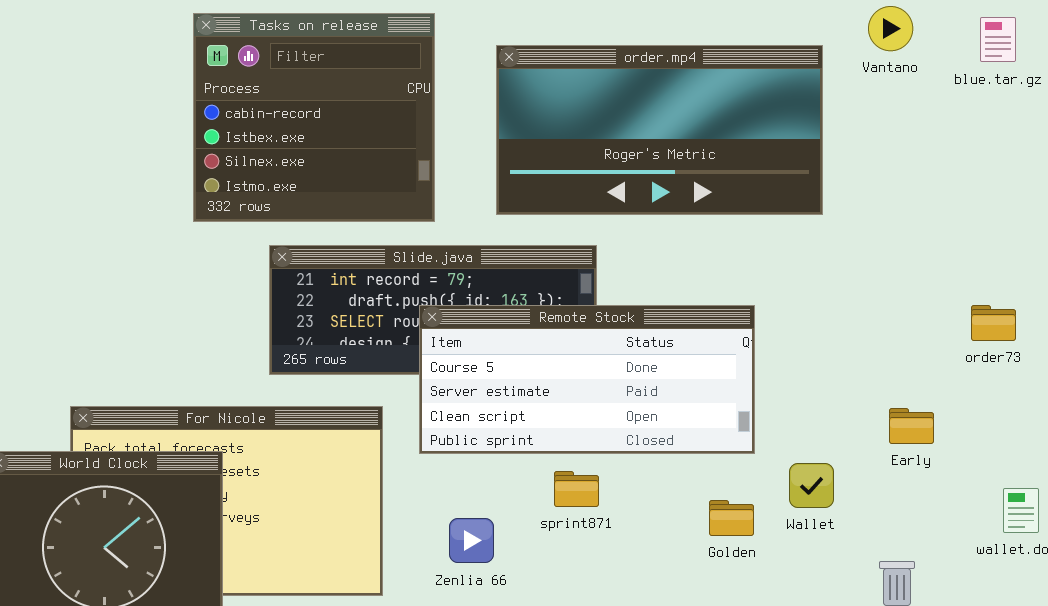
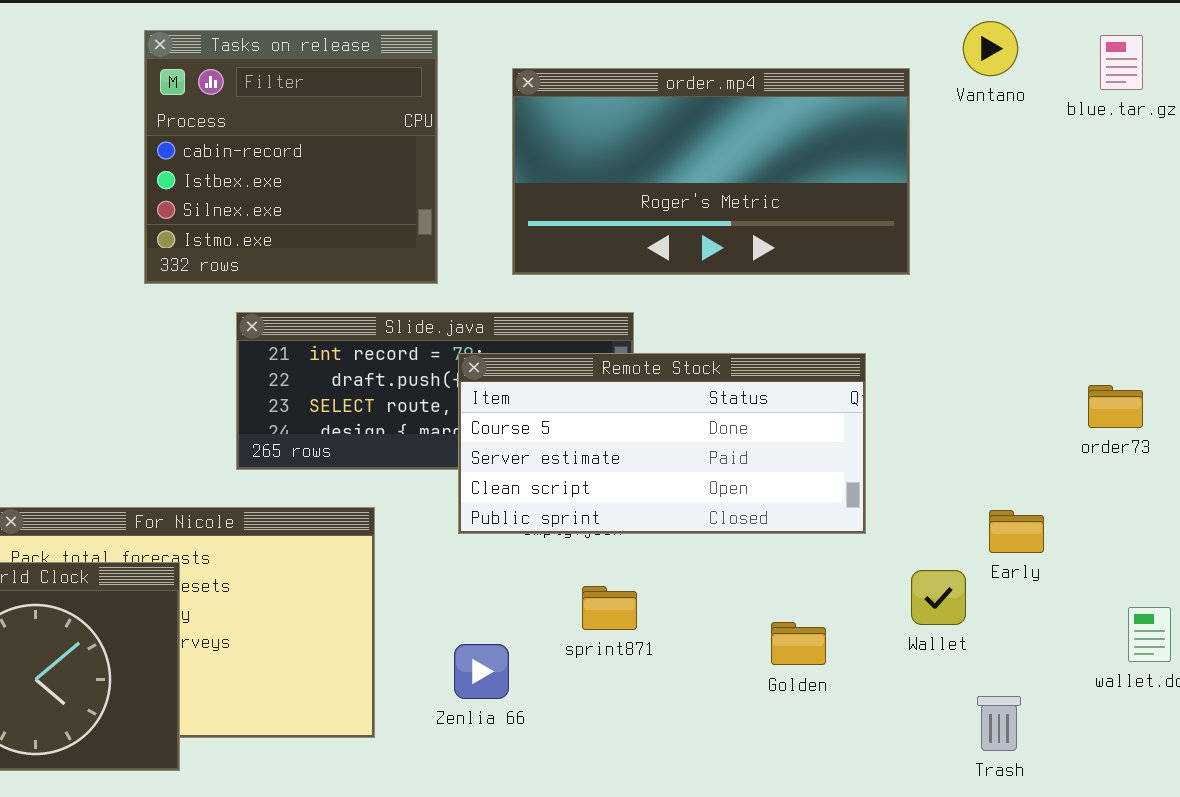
Remote Stock: [419,305,755,454] -> [458,353,866,534], moved
Wallet: [789,463,834,508] -> [911,570,966,625], moved

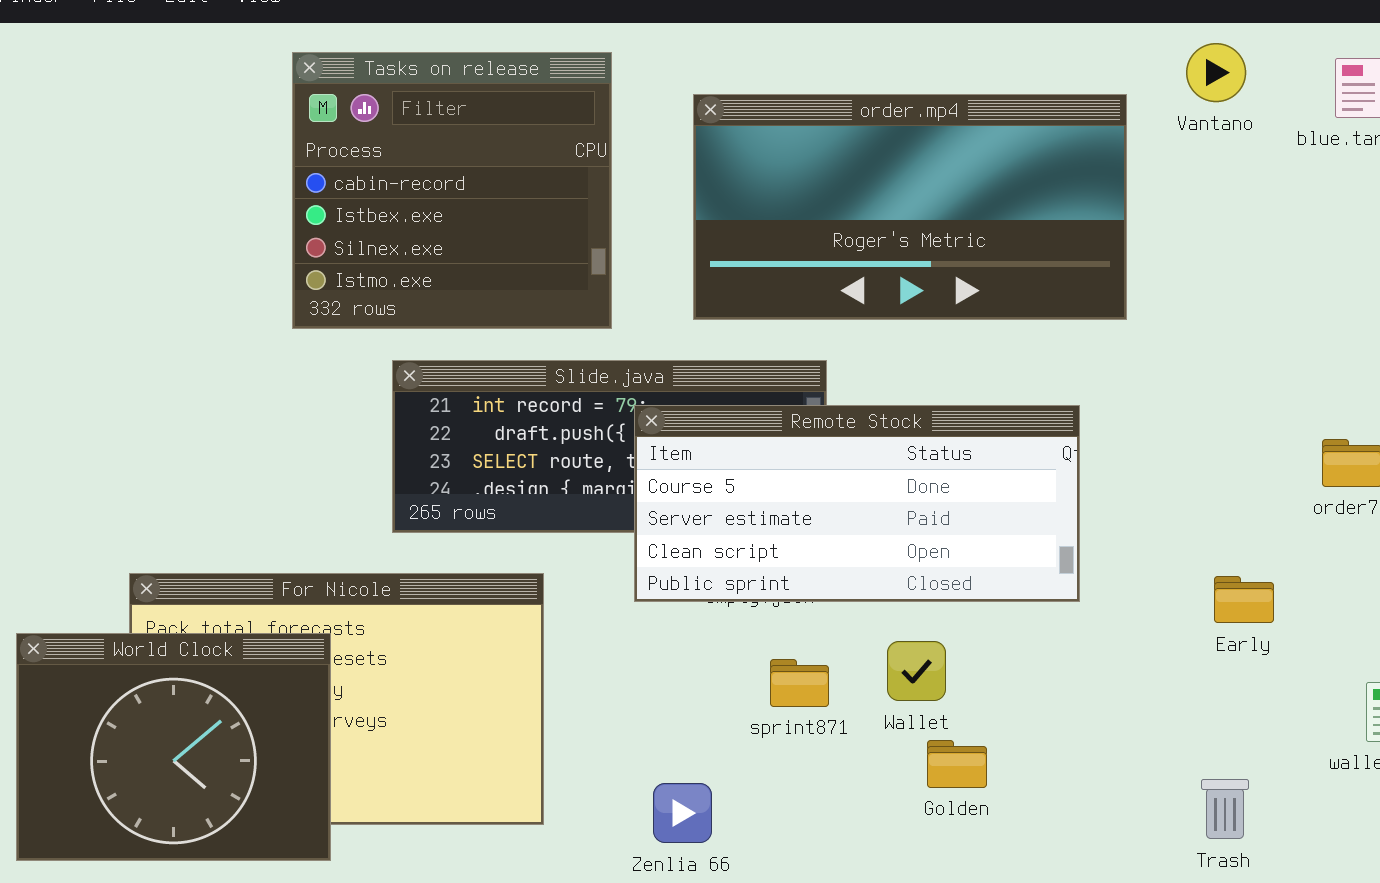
Wallet: [911,570,966,625] -> [887,641,946,701], moved
Golden: [771,622,826,665] -> [927,740,987,788], moved
Zenlia 66: [454,644,509,699] -> [653,783,712,843], moved

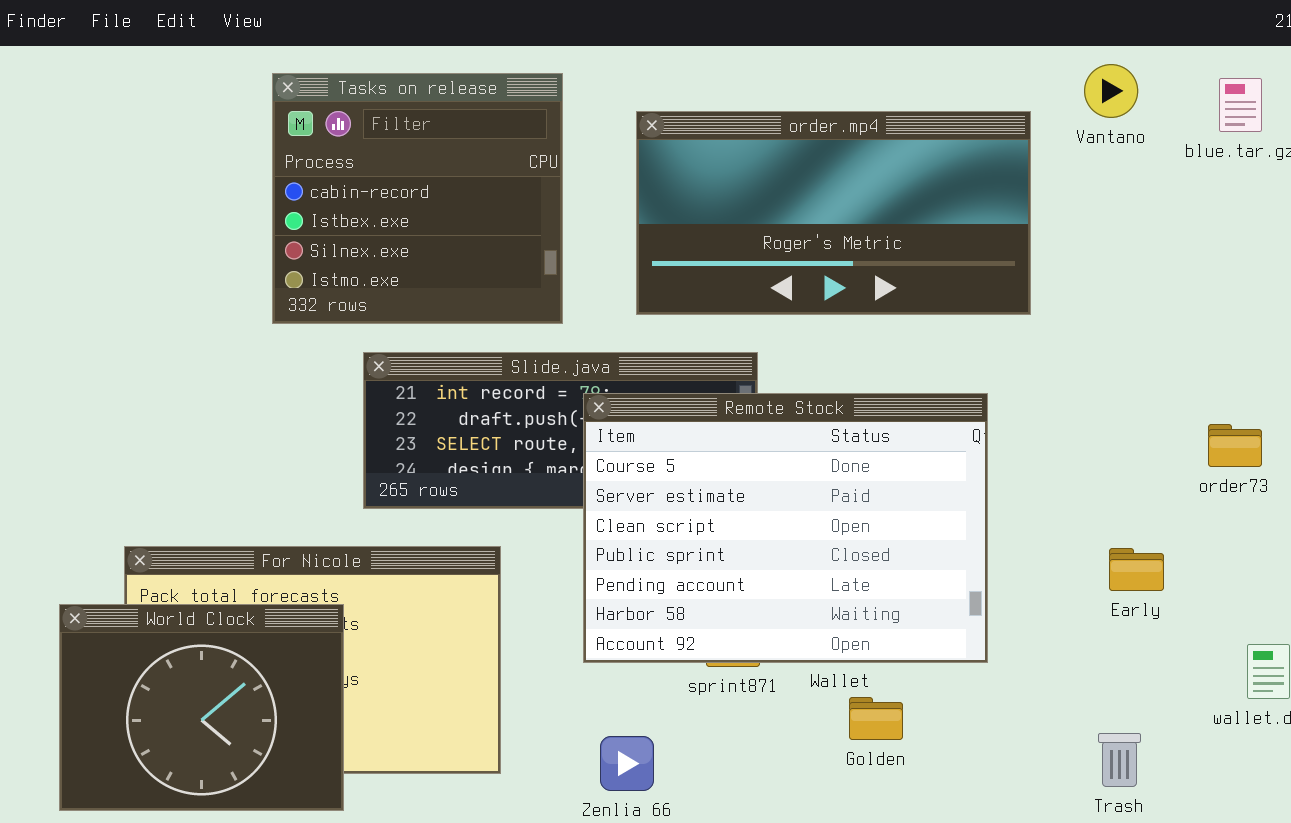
Remote Stock: [634,405,1080,602] -> [583,393,988,663], resized
World Clock: [16,633,331,861] -> [59,604,344,811], moved

